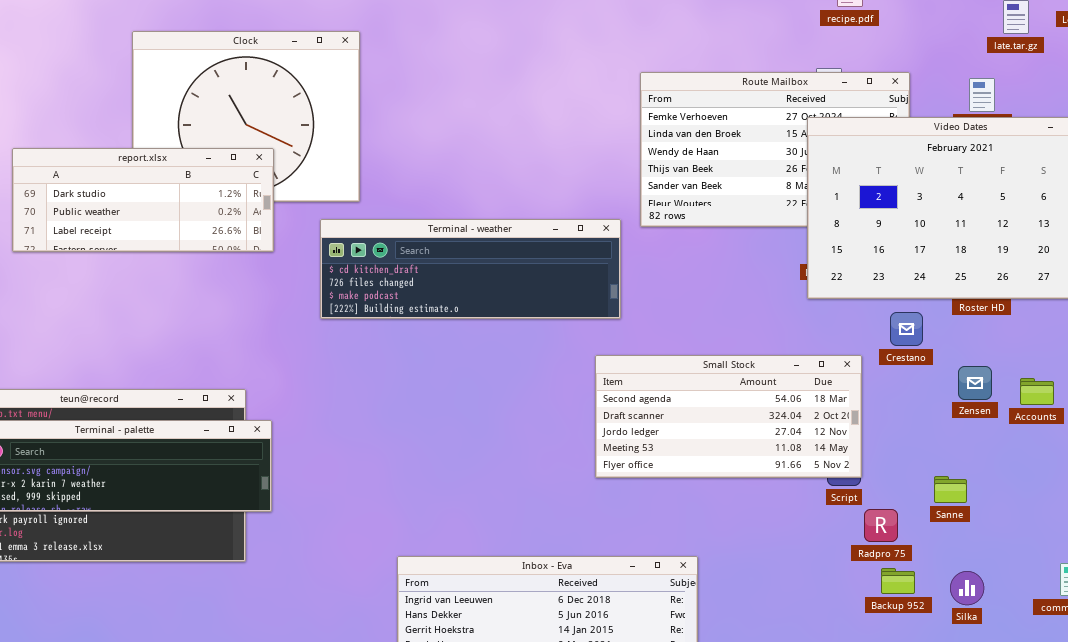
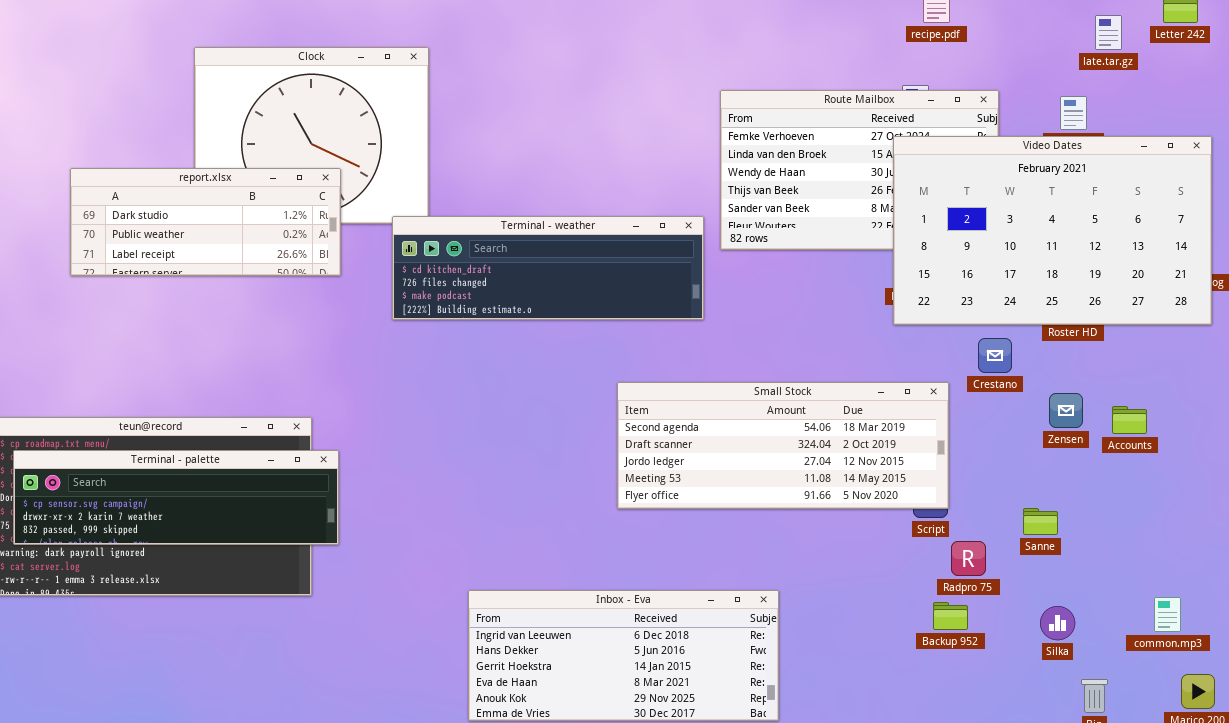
Terminal - weather: [320,219,621,319] -> [392,216,704,320], moved
Small Stock: [595,355,862,478] -> [617,382,949,509], resized
Backup 952: [881,568,915,594] -> [933,602,968,630], moved

